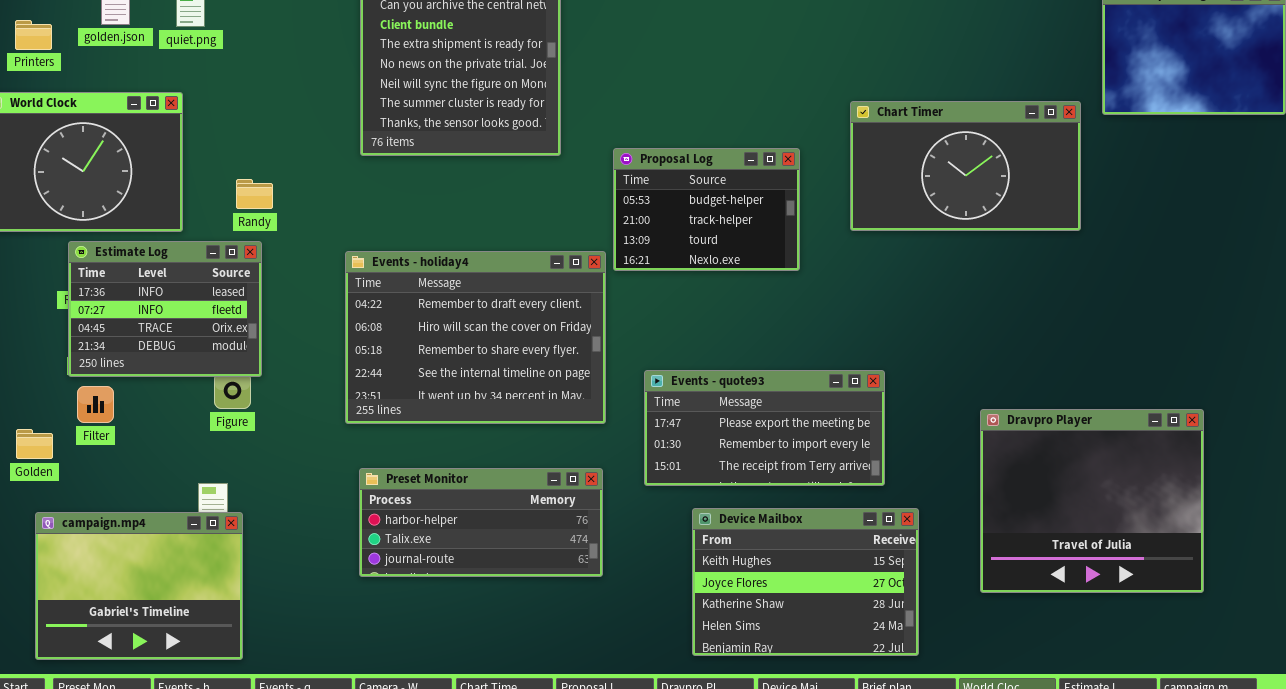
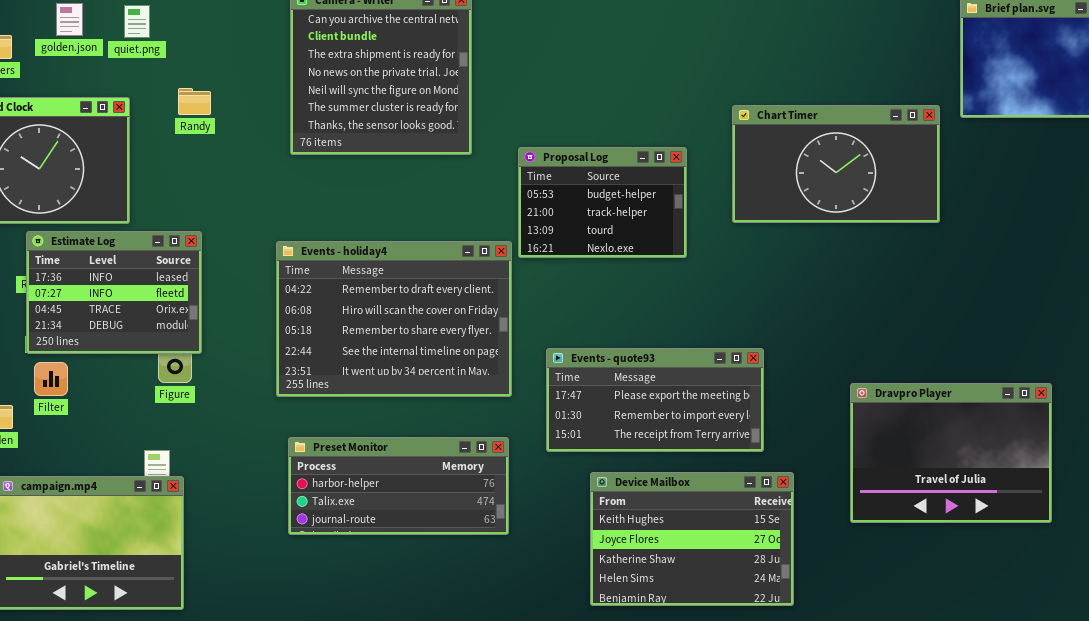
Randy: [236,179,273,209] -> [178,88,211,115], moved
Dravpro Player: [980,409,1204,593] -> [850,383,1052,523], resized

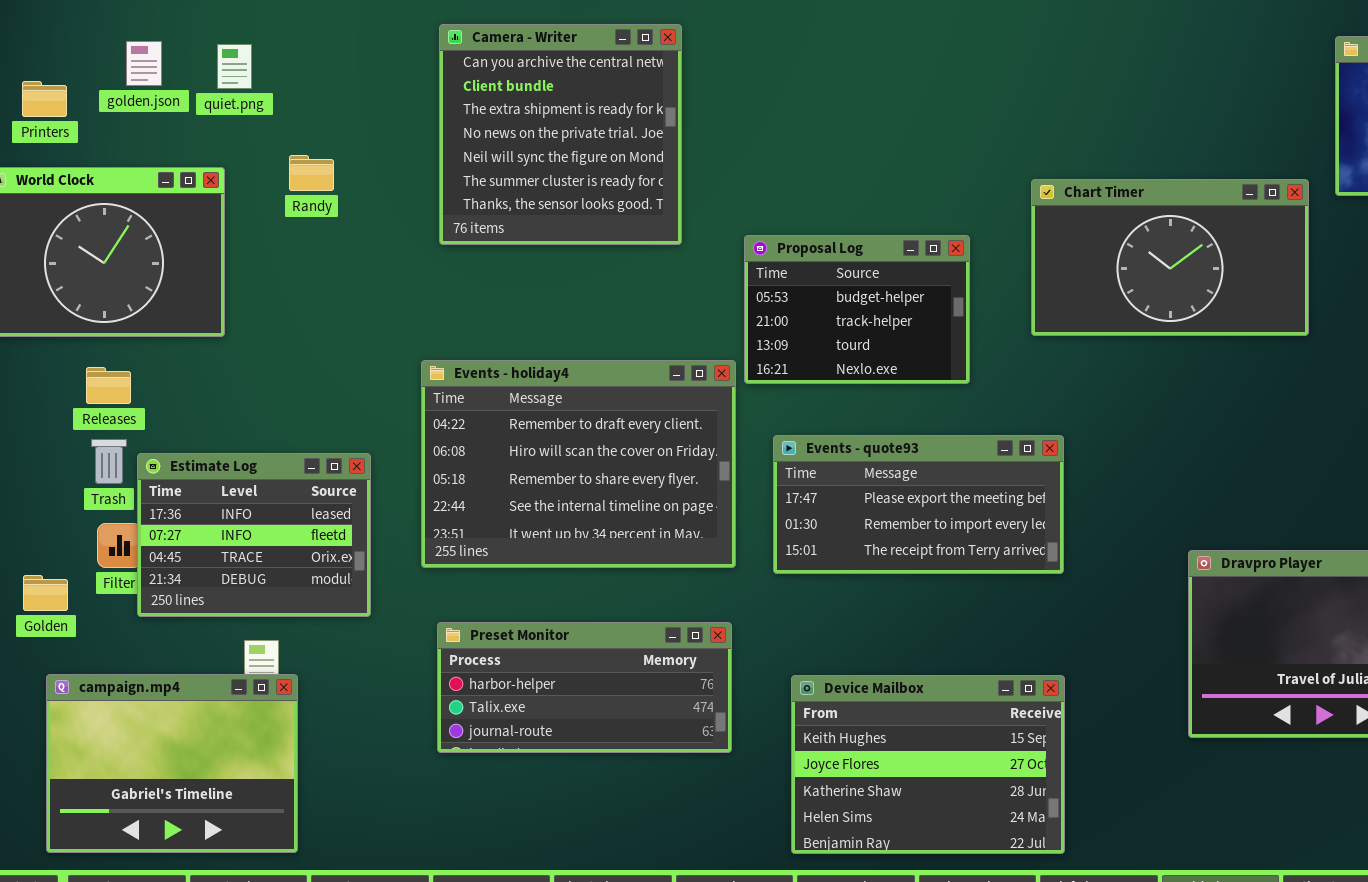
Estimate Log: [26,231,202,354] -> [137,453,371,617], moved
Events - quote93: [546,348,764,452] -> [773,435,1064,574], moved
Device Mailbox: [590,472,794,606] -> [791,675,1065,854], moved

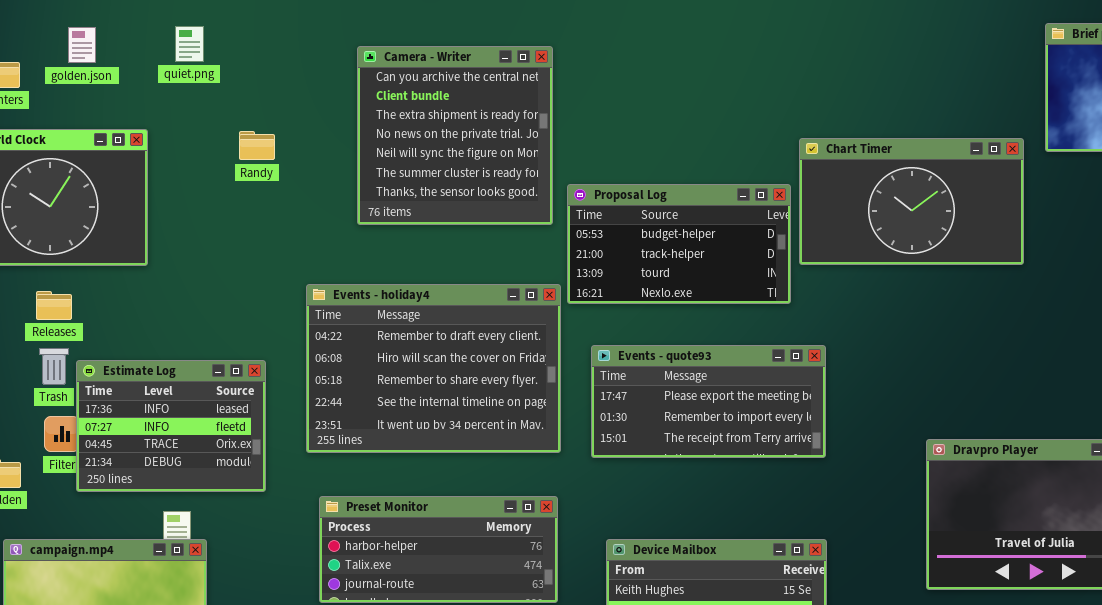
Camera - Writer: [439,24,682,245] -> [357,46,553,225], moved
quiet.png: [217,44,252,89] -> [175,26,204,62], moved
Randy: [289,155,334,191] -> [239,131,275,160], moved
Proposal Log: [744,235,970,384] -> [567,184,791,304], resized

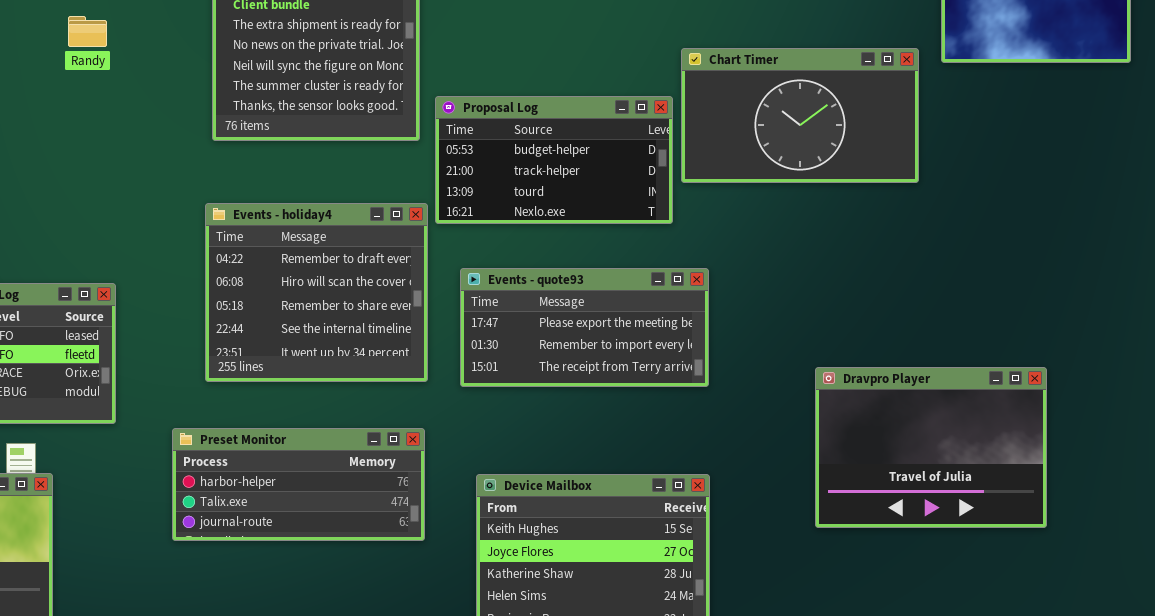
Randy: [239,131,275,160] -> [68,16,107,47], moved
Events - holiday4: [306,284,561,453] -> [205,203,428,382], resized

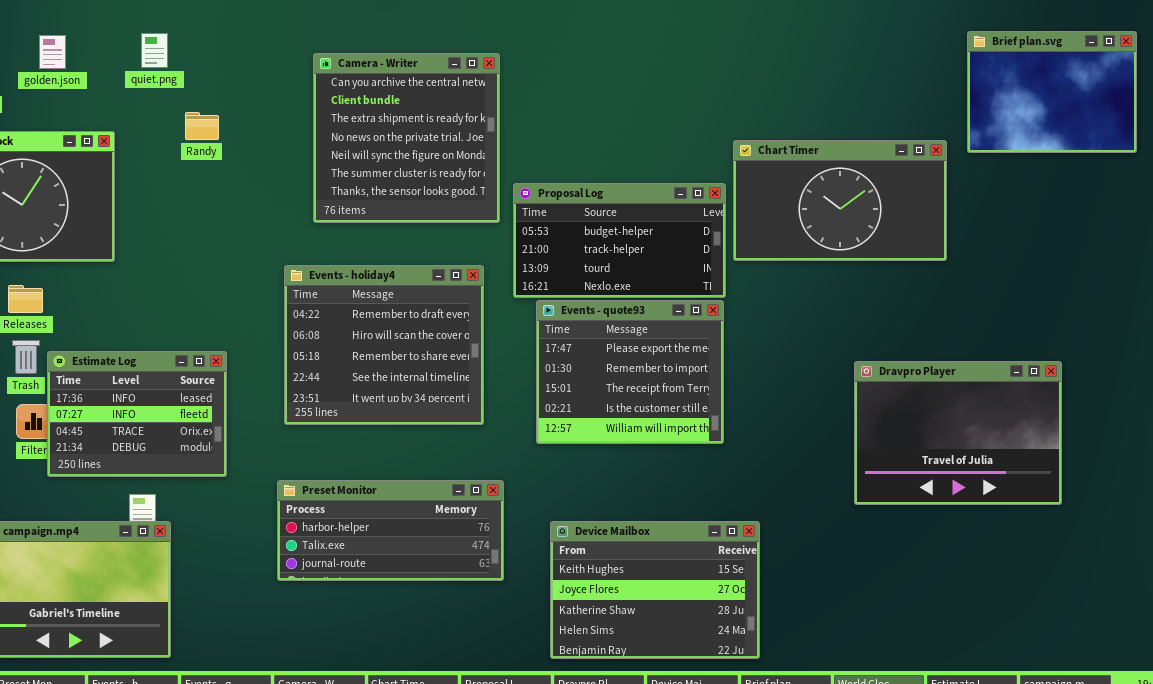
Events - holiday4: [205,203,428,382] -> [284,265,484,425], moved
Events - quote93: [460,268,709,387] -> [536,300,724,444], resized
Dravpro Player: [815,367,1047,528] -> [854,361,1062,505], moved

